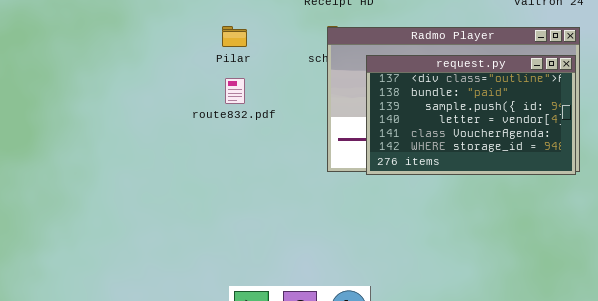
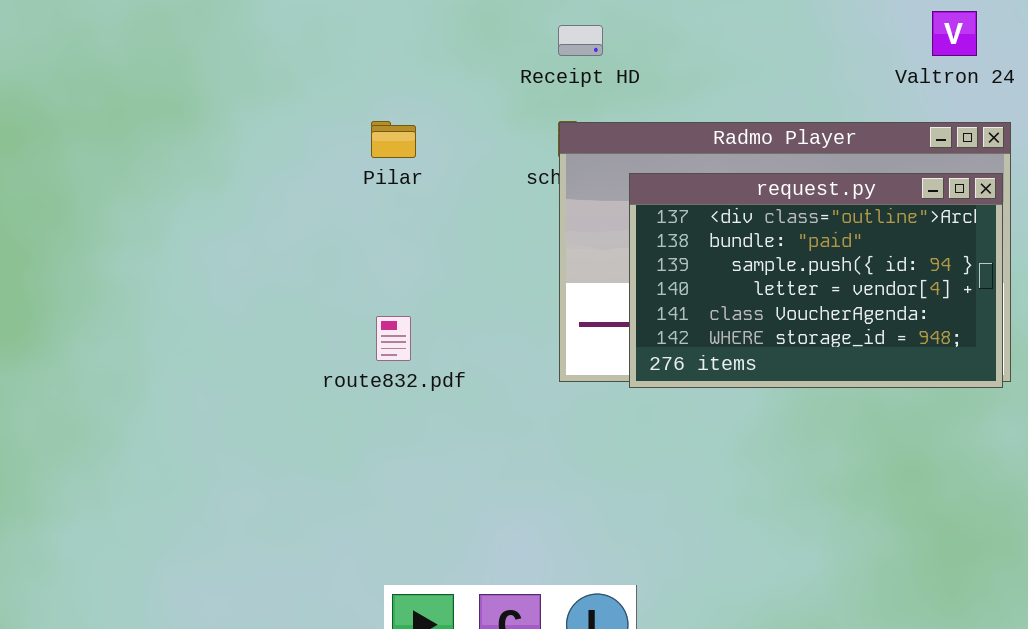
route832.pdf: [225,78,245,104] -> [376,316,411,361], moved

